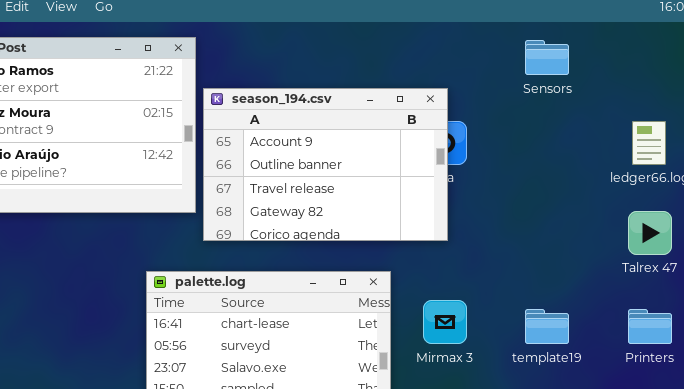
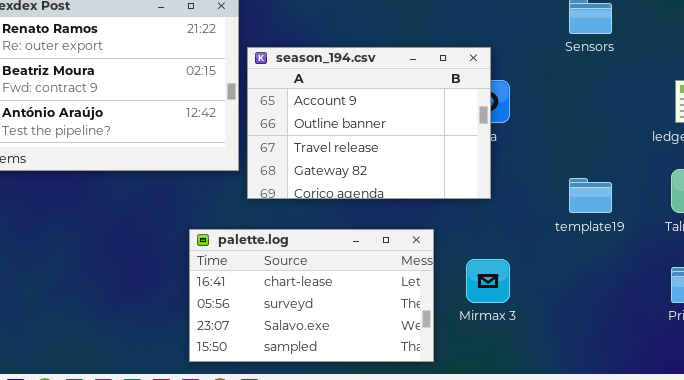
template19: [525,309,569,344] -> [569,178,612,213], moved

